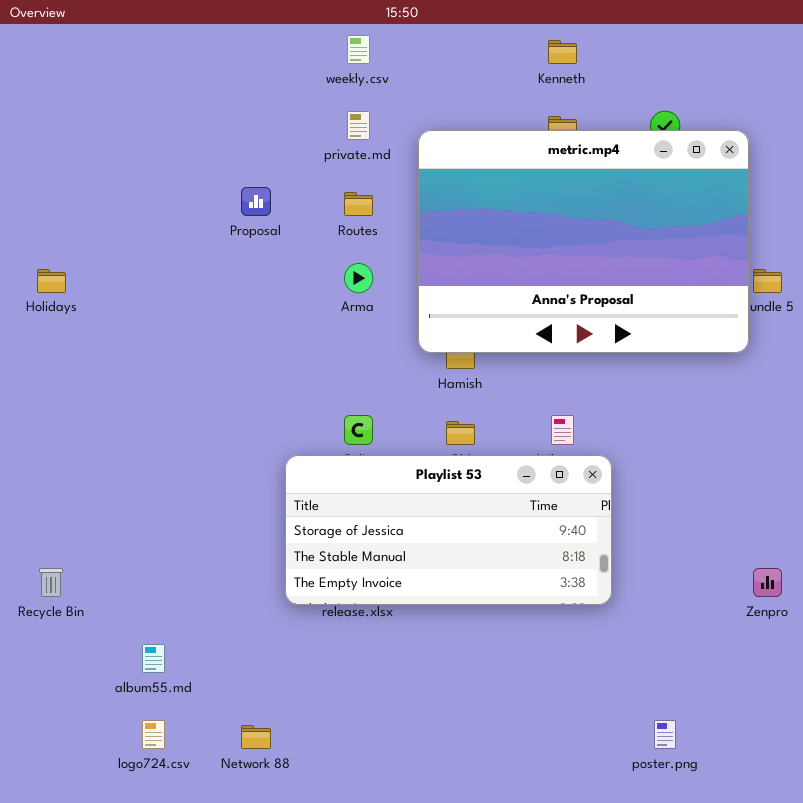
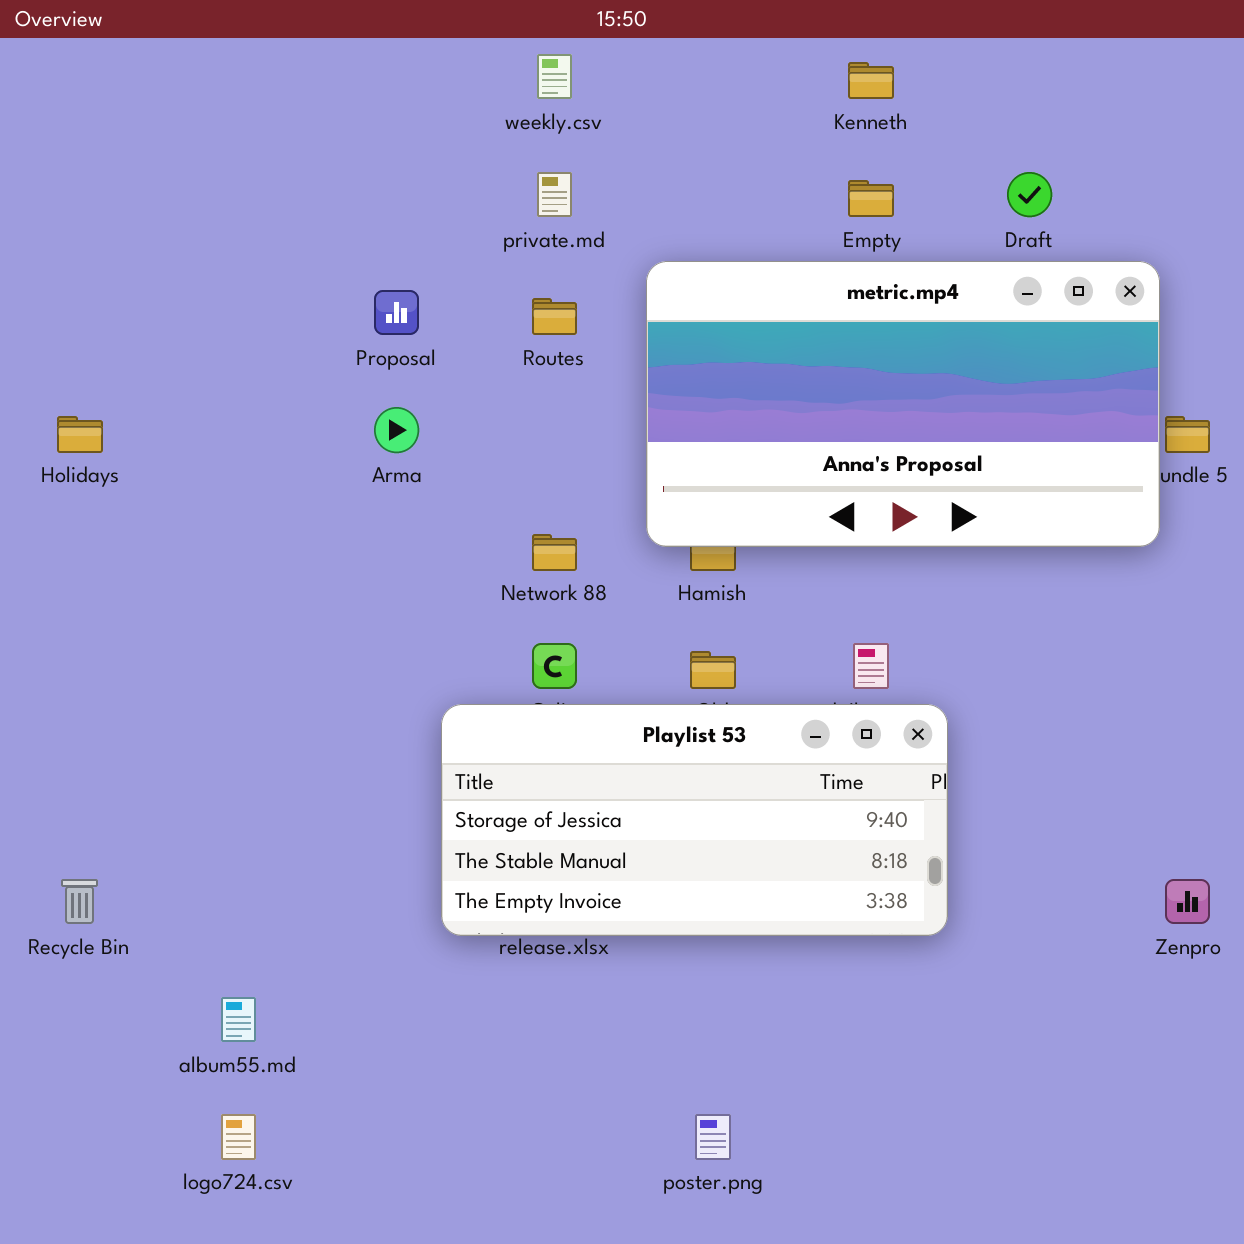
metric.mp4: [418,130,749,353] -> [646,261,1160,547], resized
Arma: [344,263,373,293] -> [374,407,419,453], moved
poster.png: [654,720,676,749] -> [695,1114,731,1160], moved
Network 88: [241,725,271,749] -> [532,534,577,571], moved

